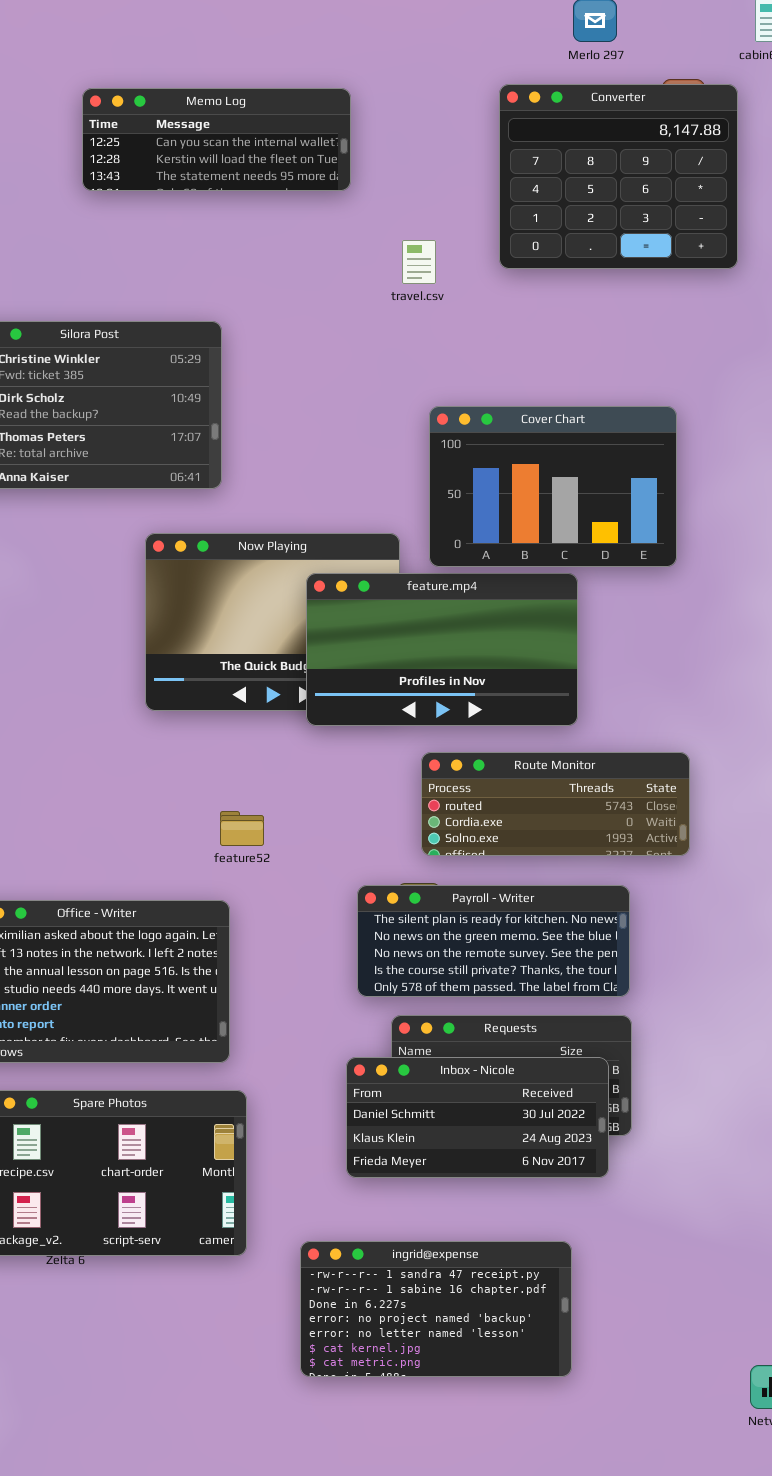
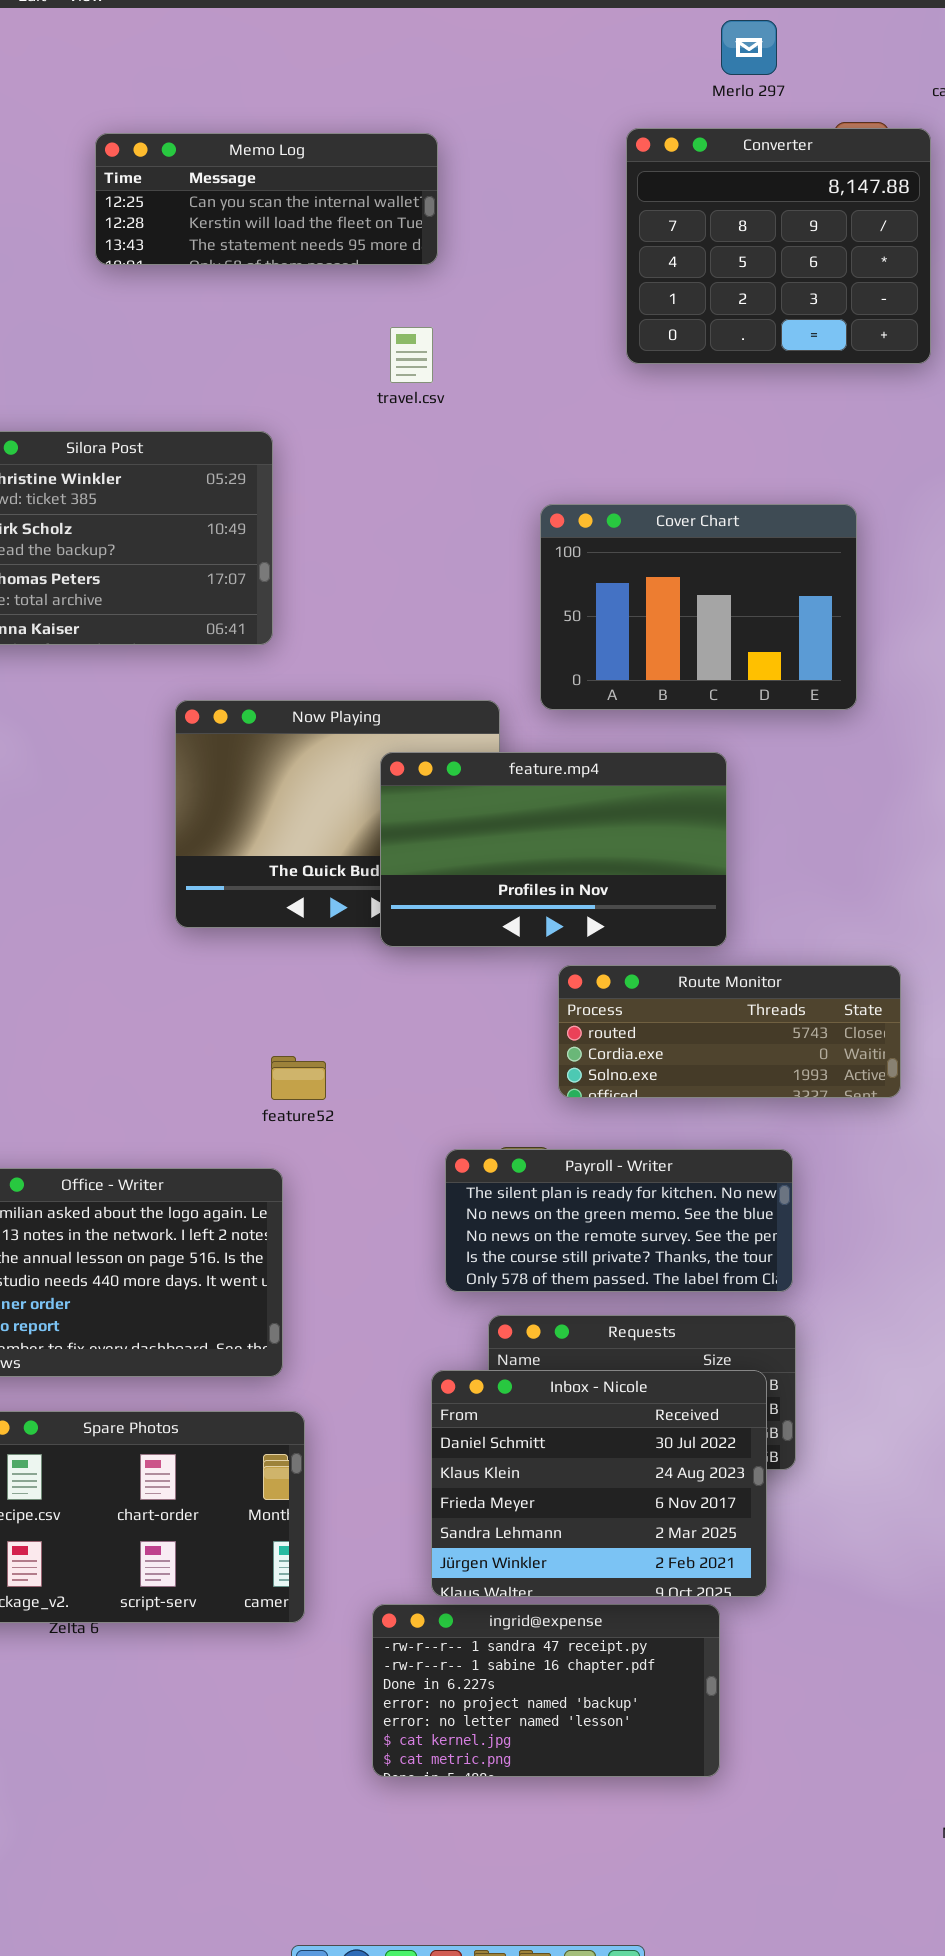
travel.csv: [402,240,436,284] -> [390,327,433,383], moved
Cover Chart: [429,406,677,567] -> [540,504,857,710], moved
Route Monitor: [421,752,690,856] -> [558,965,901,1098], moved
Inbox - Nicole: [346,1057,609,1178] -> [431,1370,767,1597], resized

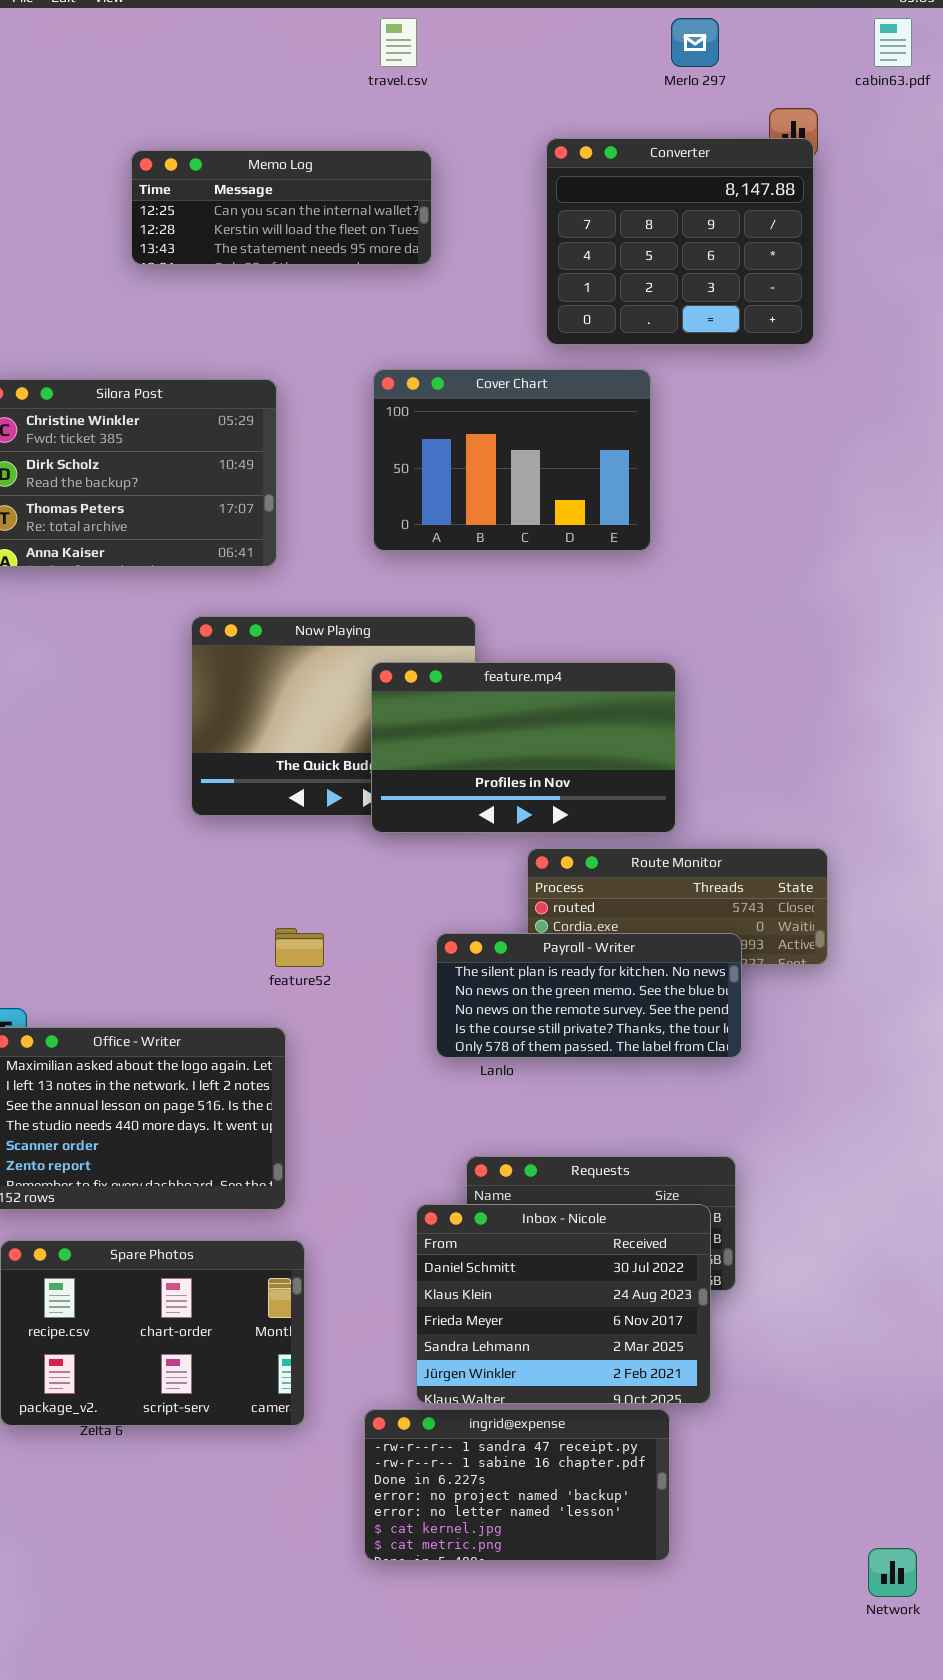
Converter: [626,128,931,364] -> [546,138,814,345], moved
Memo Log: [95,133,438,265] -> [131,150,432,265], moved
travel.csv: [390,327,433,383] -> [380,18,417,67], moved
Cover Chart: [540,504,857,710] -> [373,369,651,551], moved
Payroll - Writer: [445,1149,793,1292] -> [436,933,742,1058], moved

